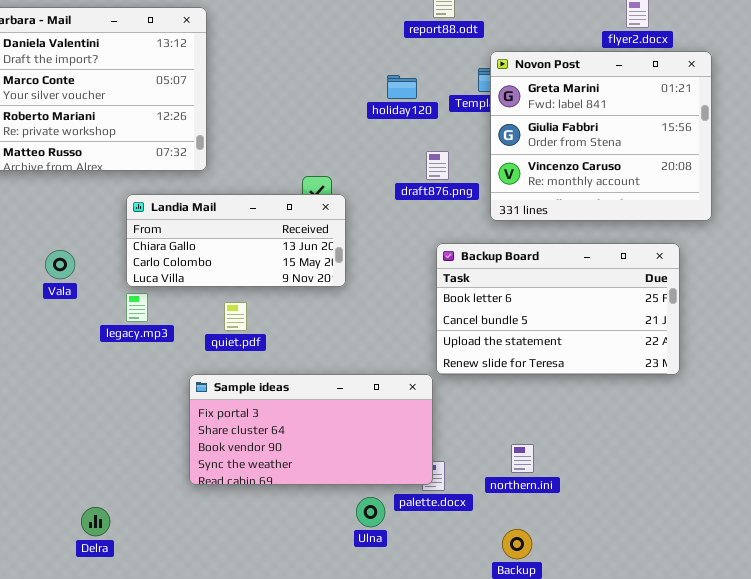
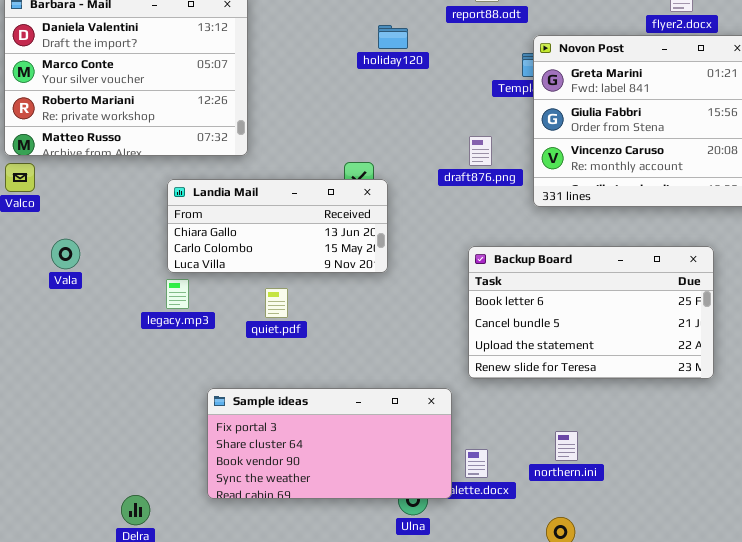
holiday120: [387,75,417,99] -> [378,25,408,49], moved
Backup Board: [436,243,680,375] -> [468,246,714,379], moved
Vala: [45,250,75,279] -> [51,239,80,269], moved
Sample ideas: [189,374,433,485] -> [207,388,452,499], moved

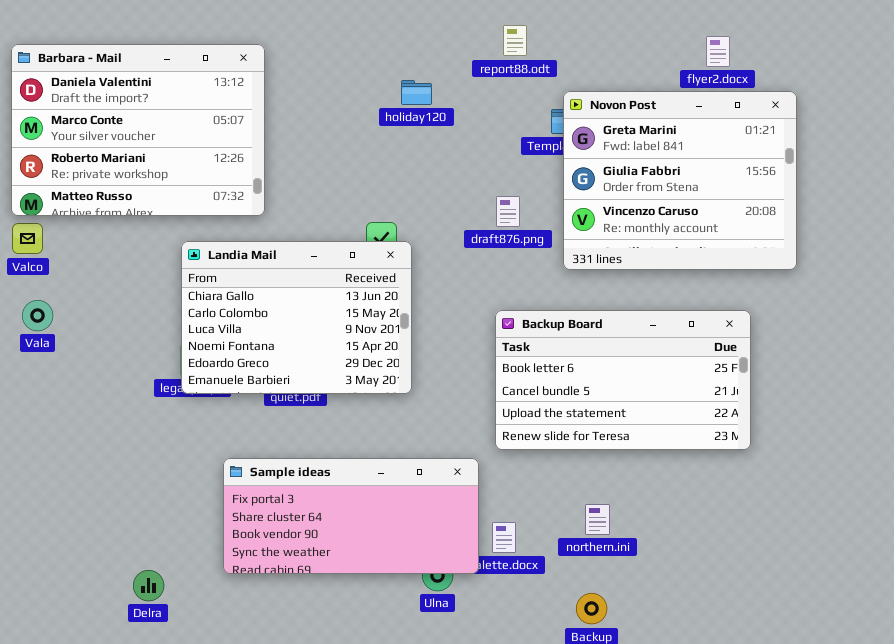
Landia Mail: [167,179,388,273] -> [181,241,412,394], resized
Vala: [51,239,80,269] -> [22,300,53,331], moved

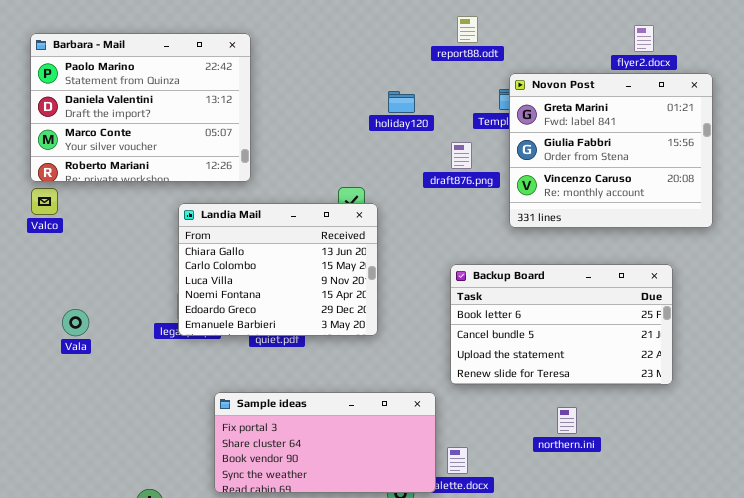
Barbara - Mail: [11,44,265,216] -> [30,33,251,182], scrolled up 1 row
holiday120: [401,80,432,105] -> [388,91,415,113], moved
draft876.png: [496,196,520,227] -> [451,142,472,169], moved
Vala: [22,300,53,331] -> [62,309,89,336], moved
northern.ini: [585,504,610,535] -> [557,407,577,434], moved

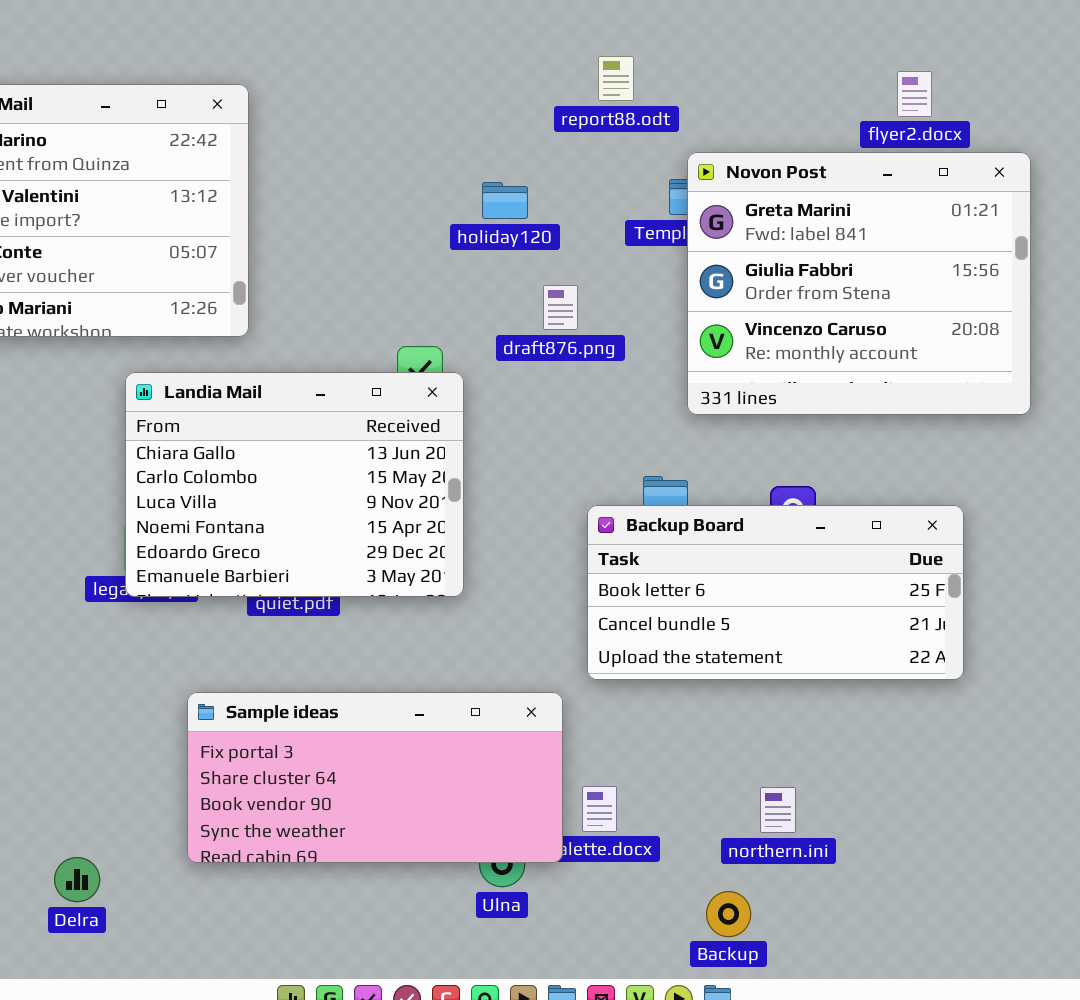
draft876.png: [451,142,472,169] -> [543,285,578,330], moved
Backup Board: [450,264,673,385] -> [587,505,964,680], resized
northern.ini: [557,407,577,434] -> [760,787,796,833], moved

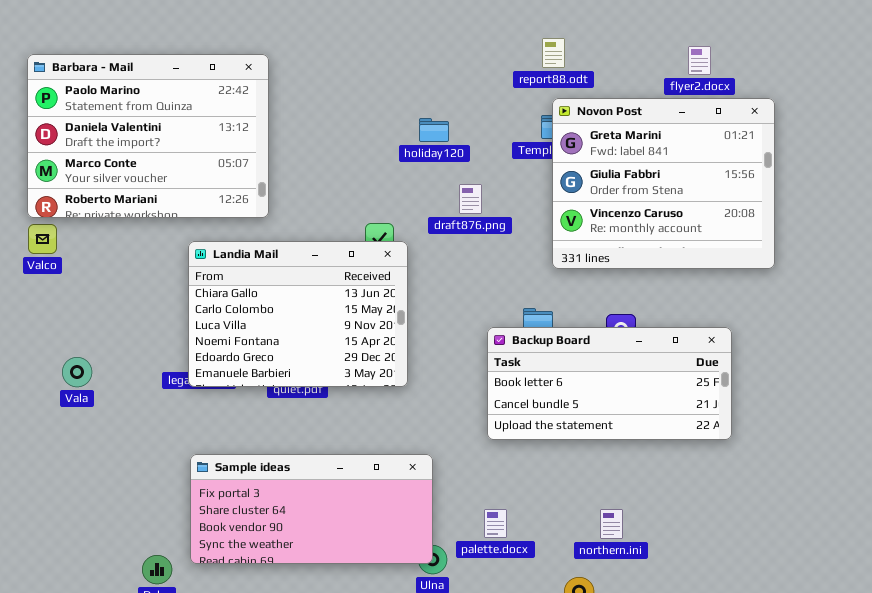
report88.odt: [598,56,634,101] -> [542,38,565,68], moved
Sample ideas: [187,692,563,863] -> [190,454,433,564], moved

